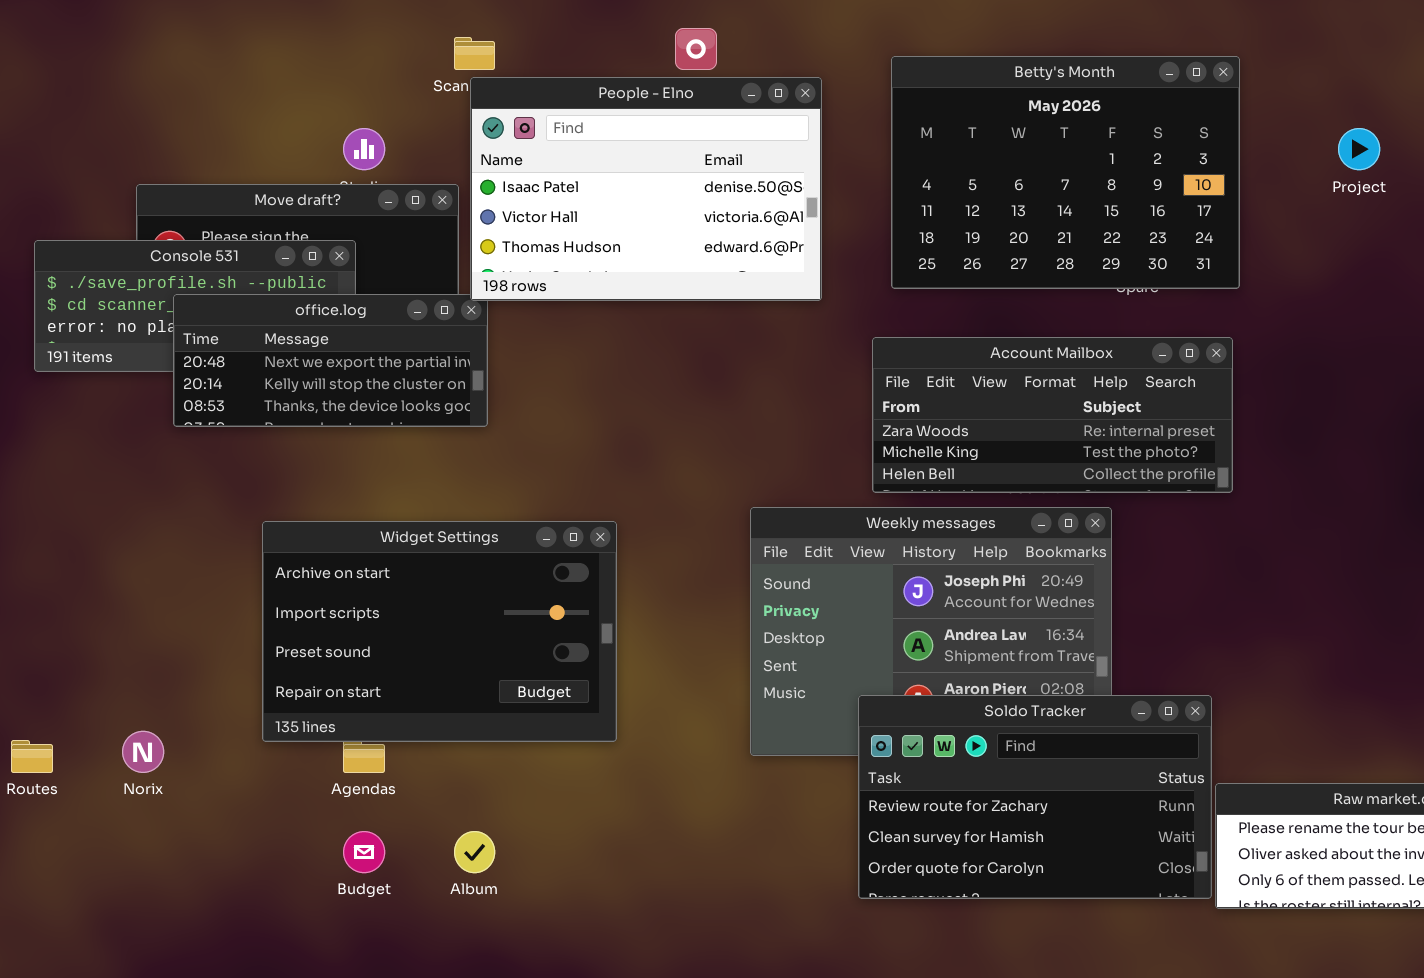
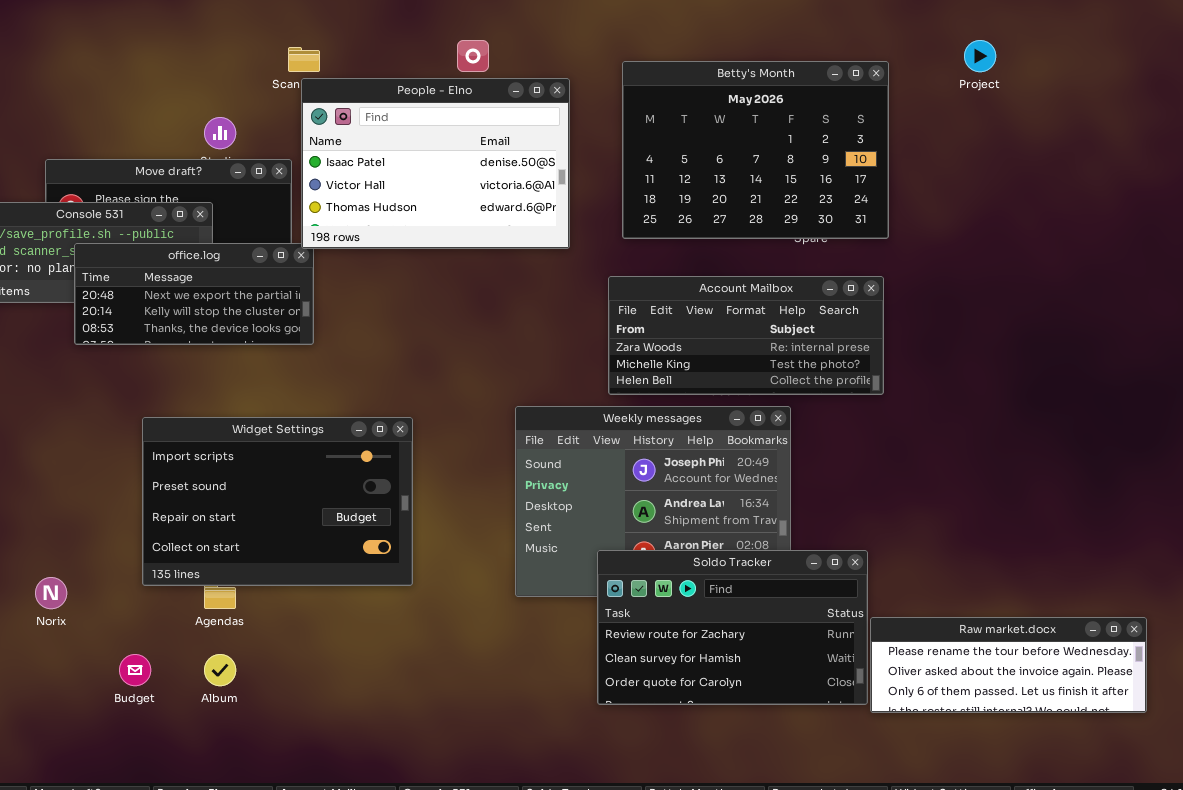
Project: [1338,128,1380,170] -> [964,40,996,72], moved
Widget Settings: [262,521,617,742] -> [142,417,413,586], scrolled down 1 row
Budget: [343,831,385,873] -> [119,654,151,686], moved
Album: [454,831,495,873] -> [204,654,236,686], moved

